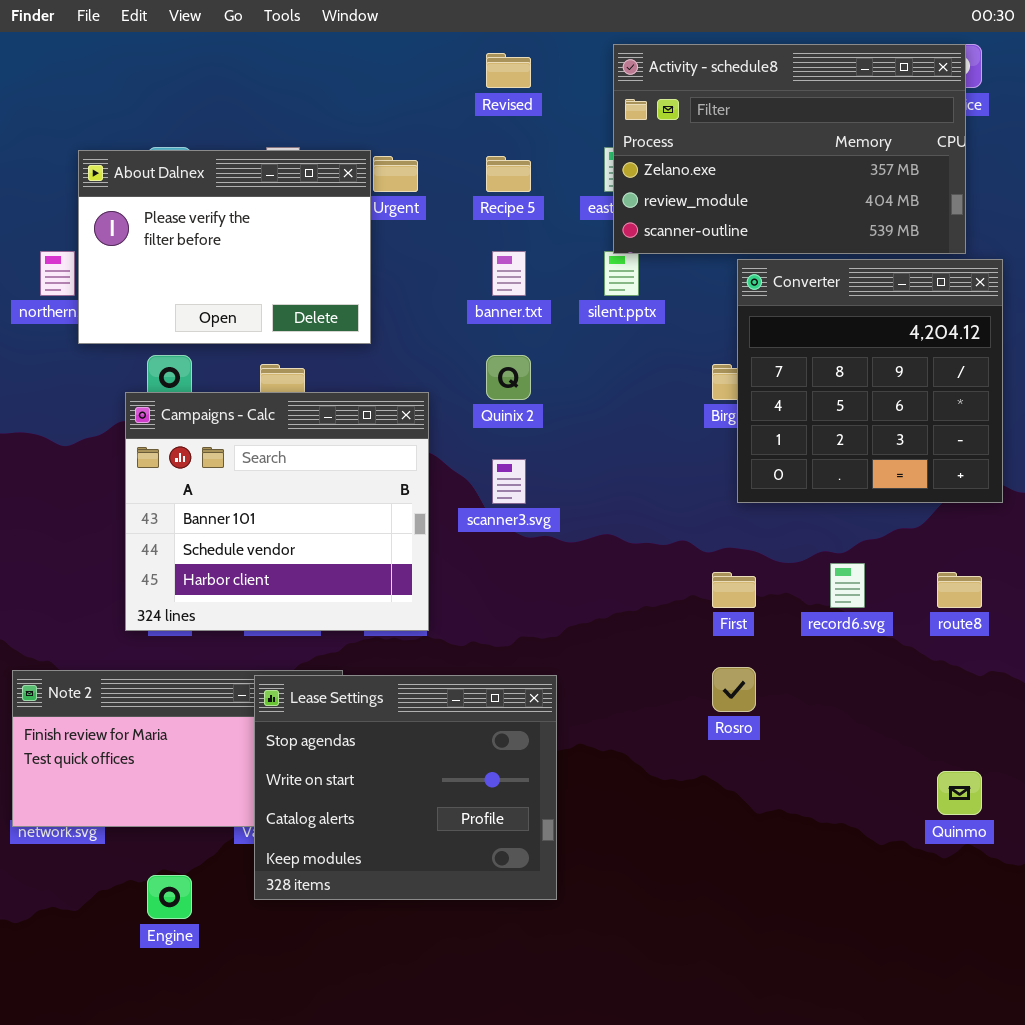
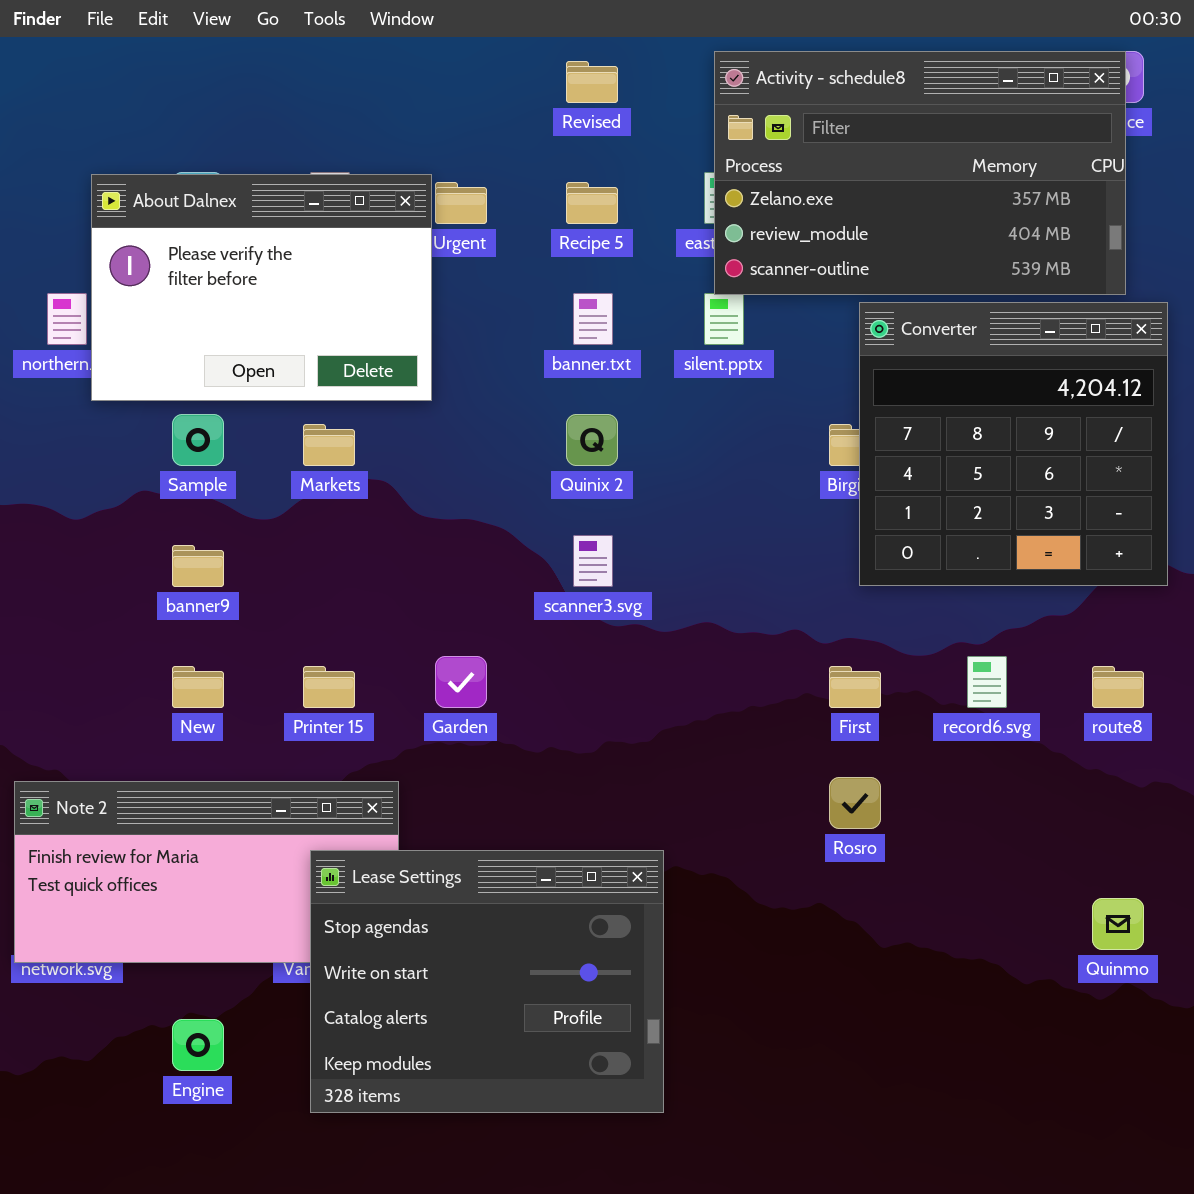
Campaigns - Calc: [125,392,429,631] -> none, closed
Lease Settings: [254,675,557,900] -> [310,850,664,1113], moved

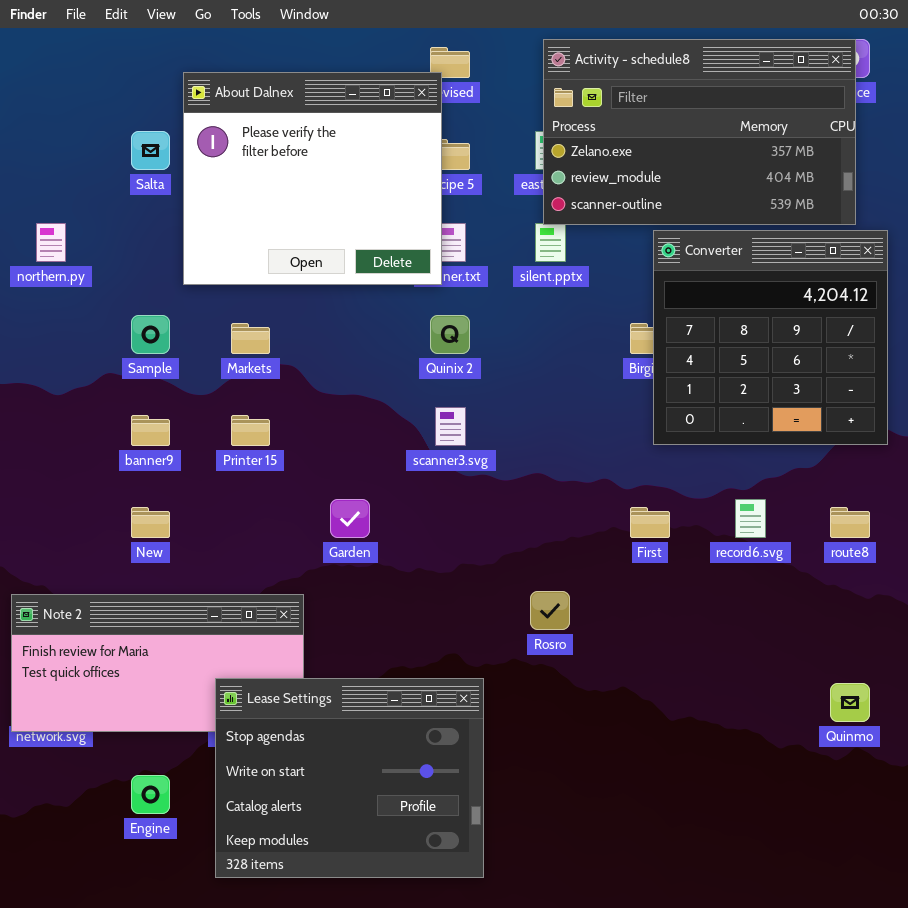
About Dalnex: [91,174,432,401] -> [183,72,442,285], moved, resized
Printer 15: [303,666,355,708] -> [231,415,270,446], moved
Rosro: [829,777,881,829] -> [530,591,570,630], moved
Lease Settings: [310,850,664,1113] -> [215,678,484,878], moved

